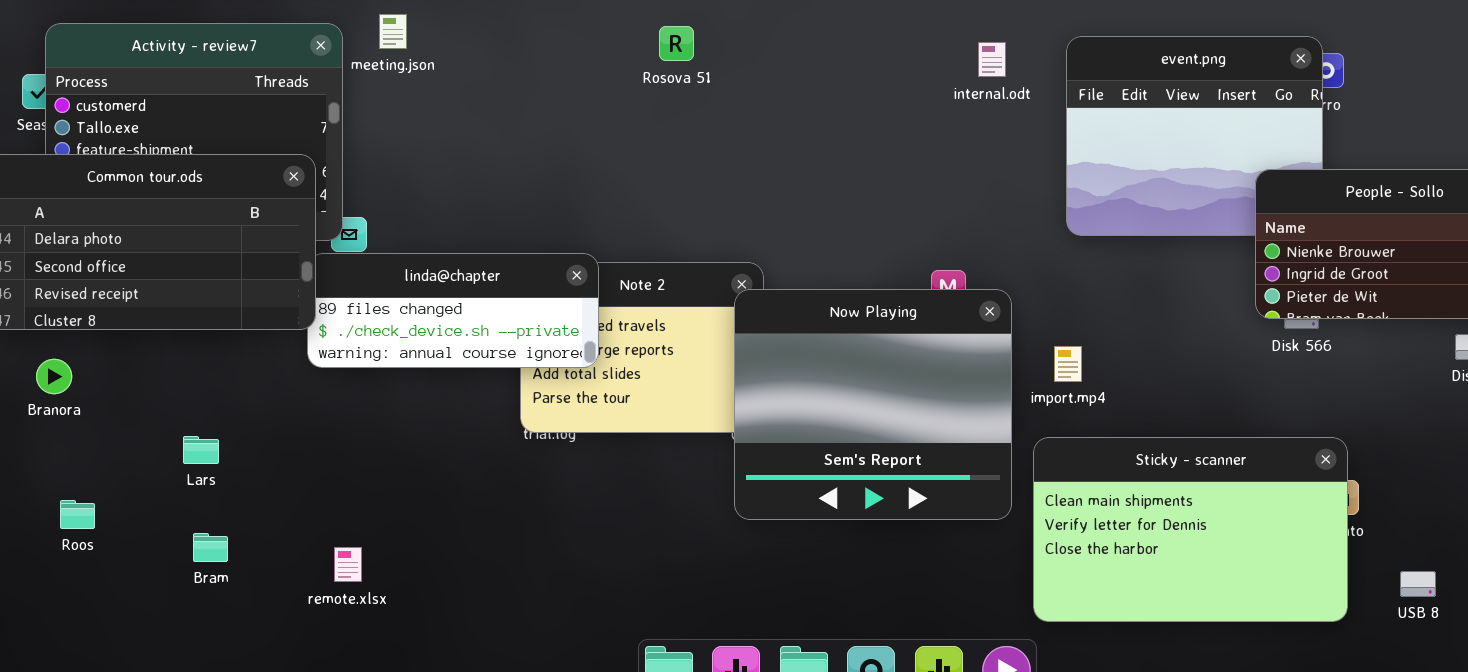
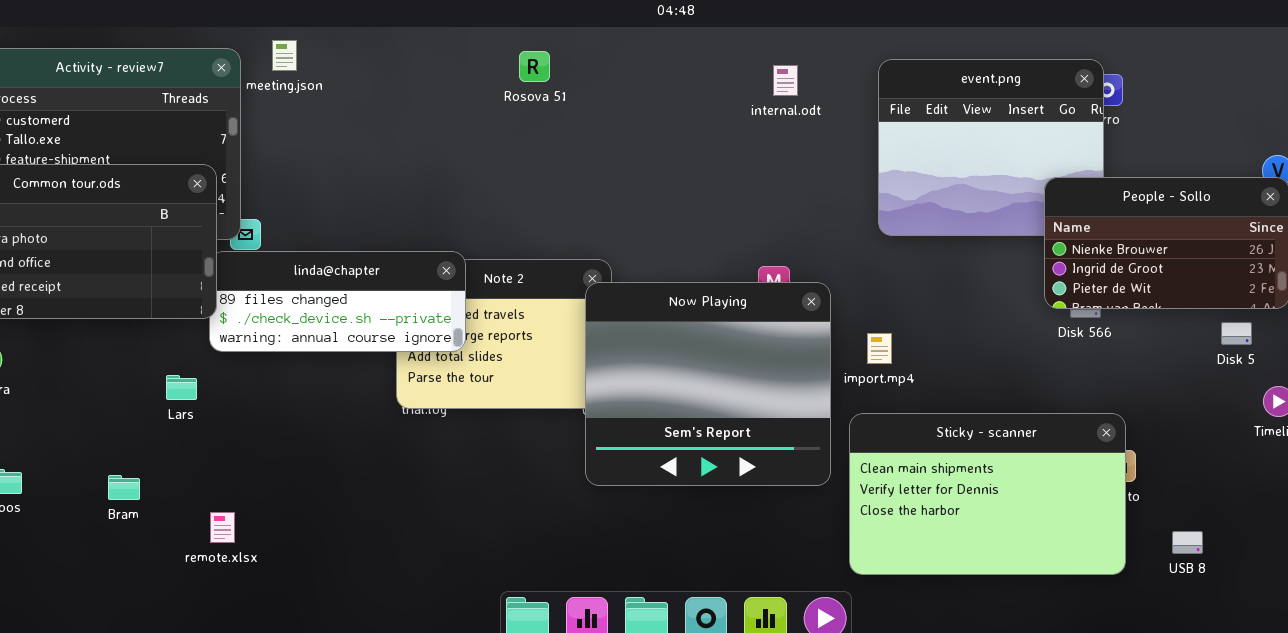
internal.odt: [978,42,1006,77] -> [773,65,798,96], moved
Lars: [183,436,219,464] -> [166,375,197,400], moved
Bram: [193,533,228,562] -> [108,475,140,500], moved
remote.xlsx: [334,547,362,582] -> [210,512,235,543], moved

